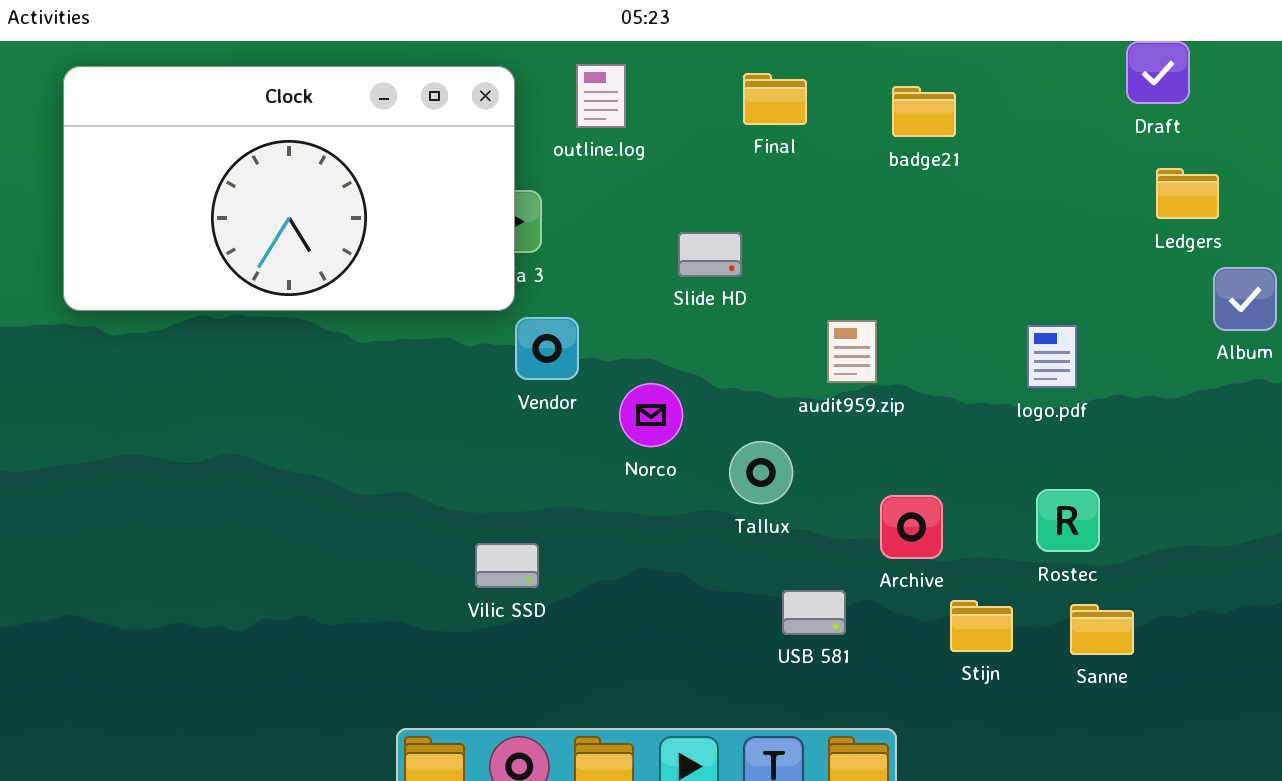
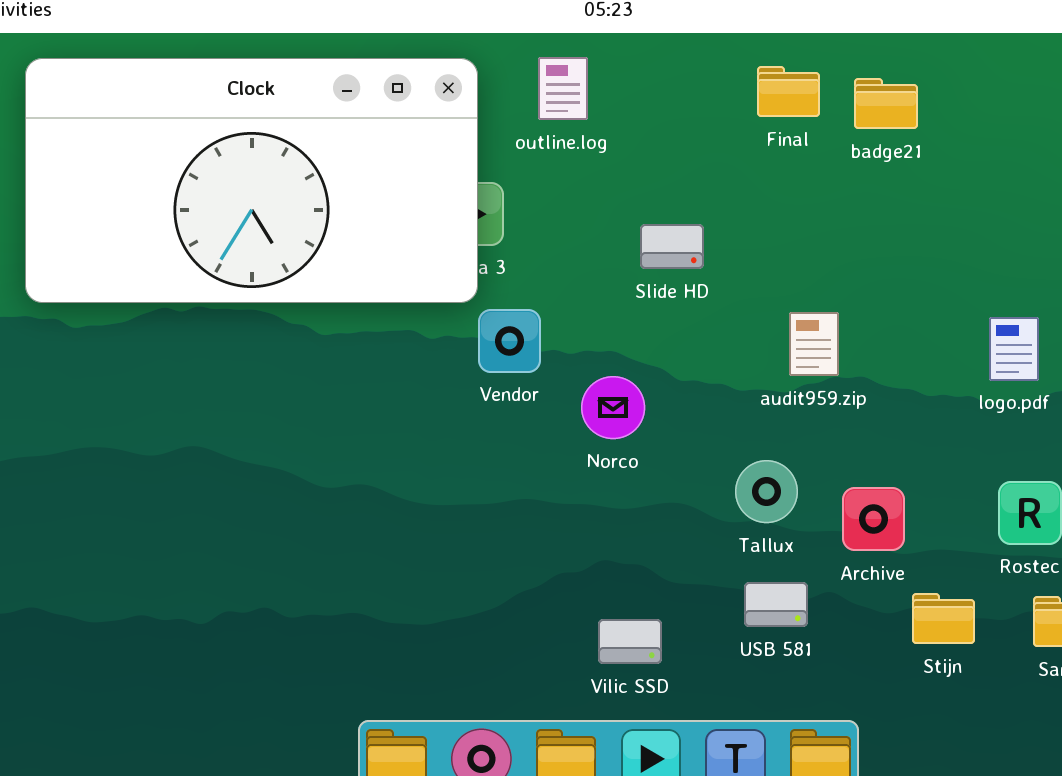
Final: [743,73,807,125] -> [757,66,820,117], moved
Tallux: [729,441,793,504] -> [735,460,798,523], moved
Vilic SSD: [475,543,539,588] -> [598,619,662,664], moved

